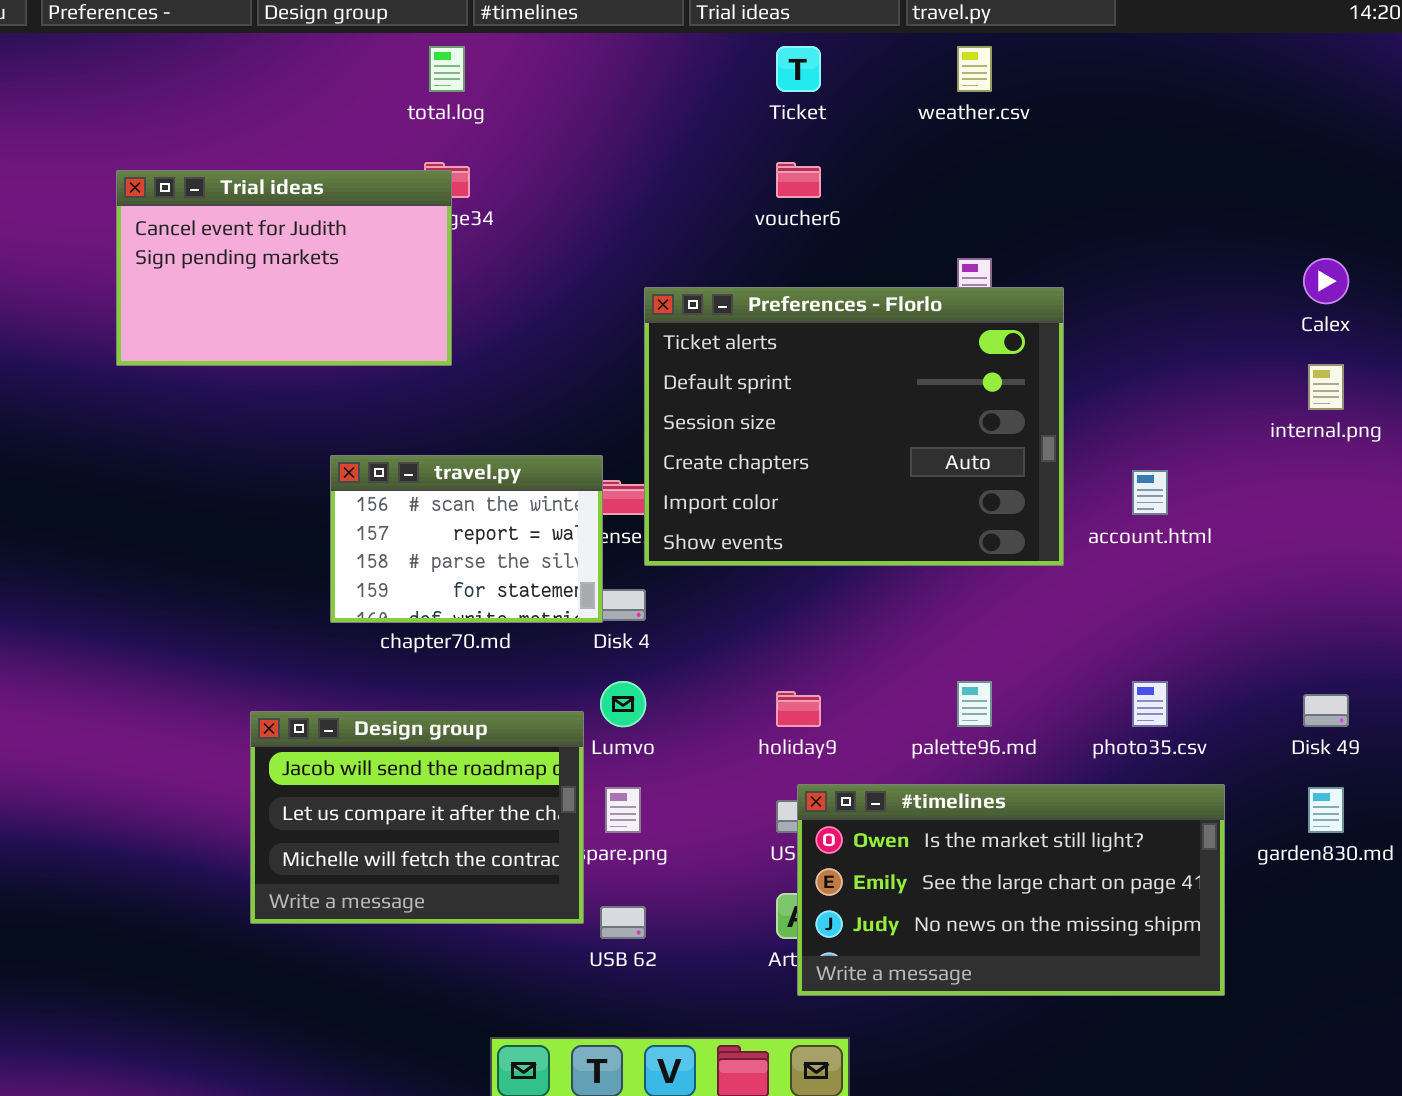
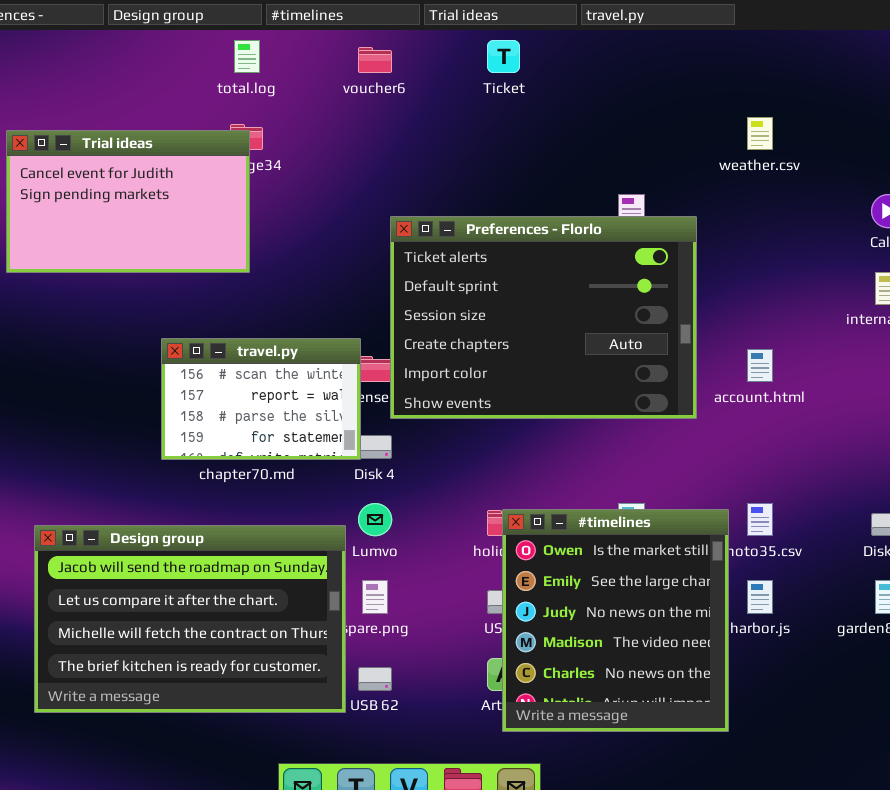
weather.csv: [957,46,992,92] -> [747,117,773,150], moved
voucher6: [776,162,821,198] -> [358,47,392,73], moved
Design group: [250,711,584,924] -> [34,525,346,713], resized
#timelines: [797,784,1225,996] -> [502,509,729,732], resized

